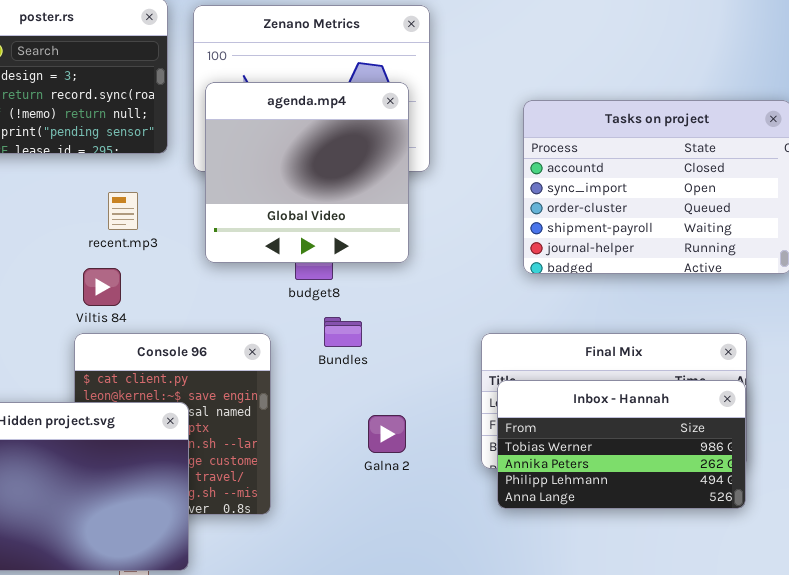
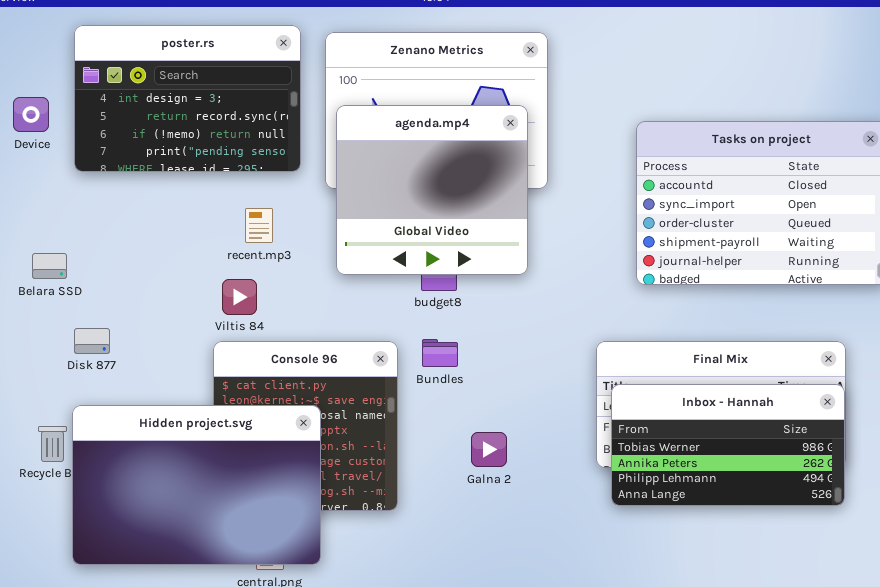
Bundles: [324,317,362,347] -> [422,339,458,367], moved
Galna 2: [368,415,406,453] -> [471,432,507,467], moved

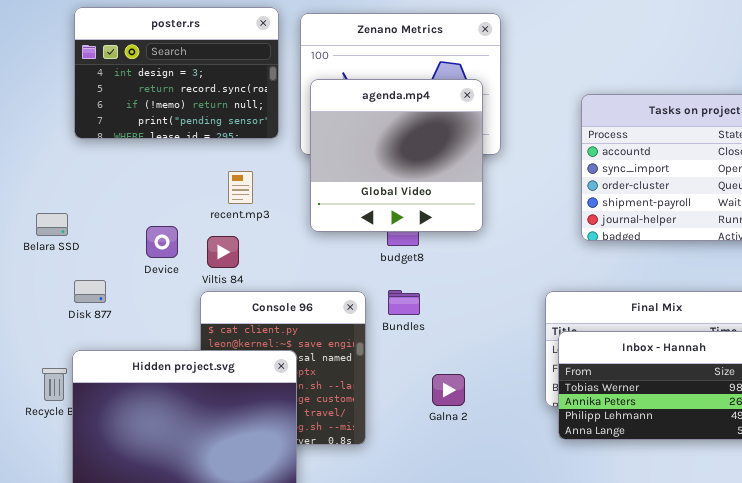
Device: [13,97,49,132] -> [146,226,178,258], moved

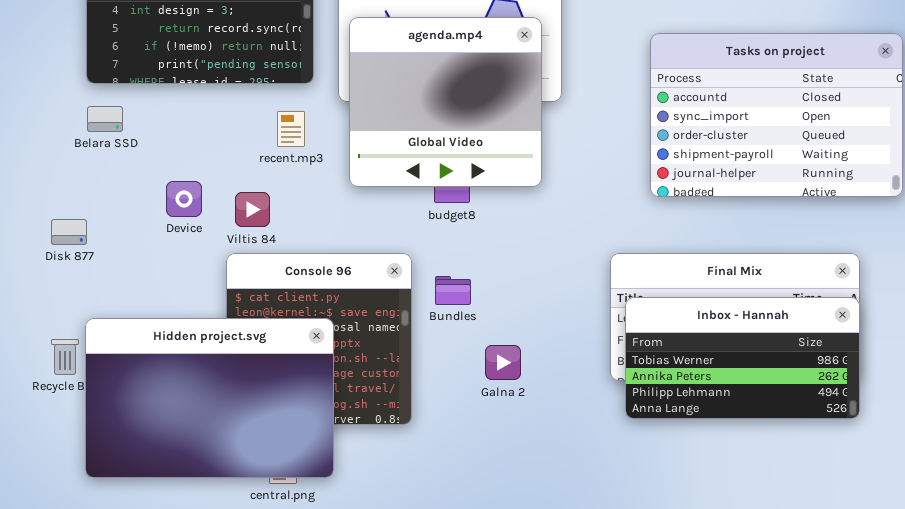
recent.mp3: [228,171,253,204] -> [277,111,305,147], moved
Belara SSD: [36,213,68,236] -> [87,106,123,132], moved
Disk 877: [74,280,106,303] -> [51,219,87,245], moved
Bundles: [388,290,420,315] -> [435,276,471,305], moved

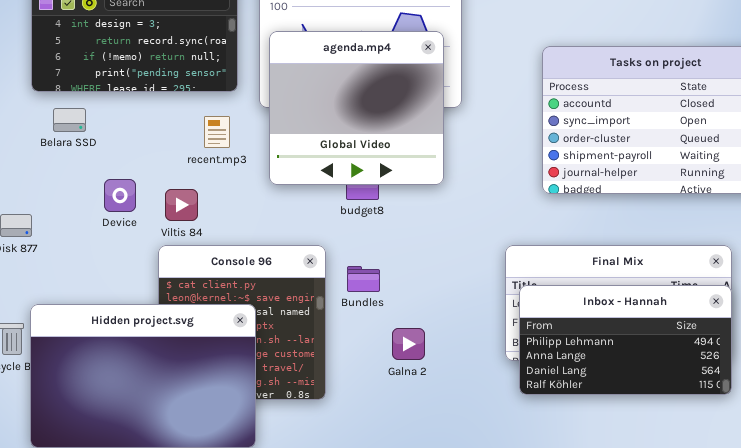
Belara SSD: [87,106,123,132] -> [53,108,86,132], moved
Inbox - Hannah: [625,297,860,419] -> [519,285,732,395], scrolled down 2 rows

